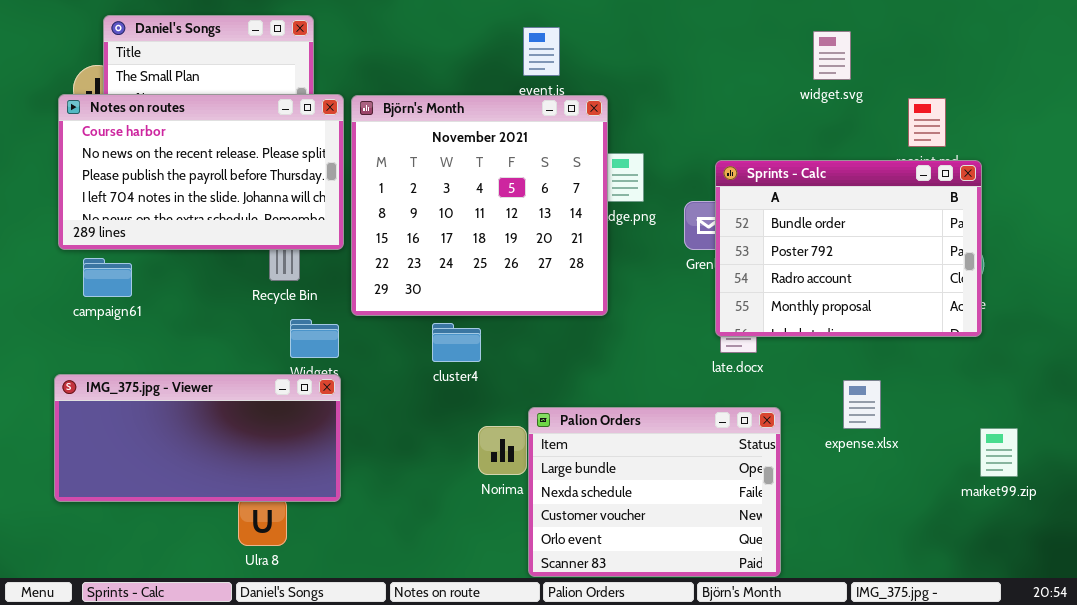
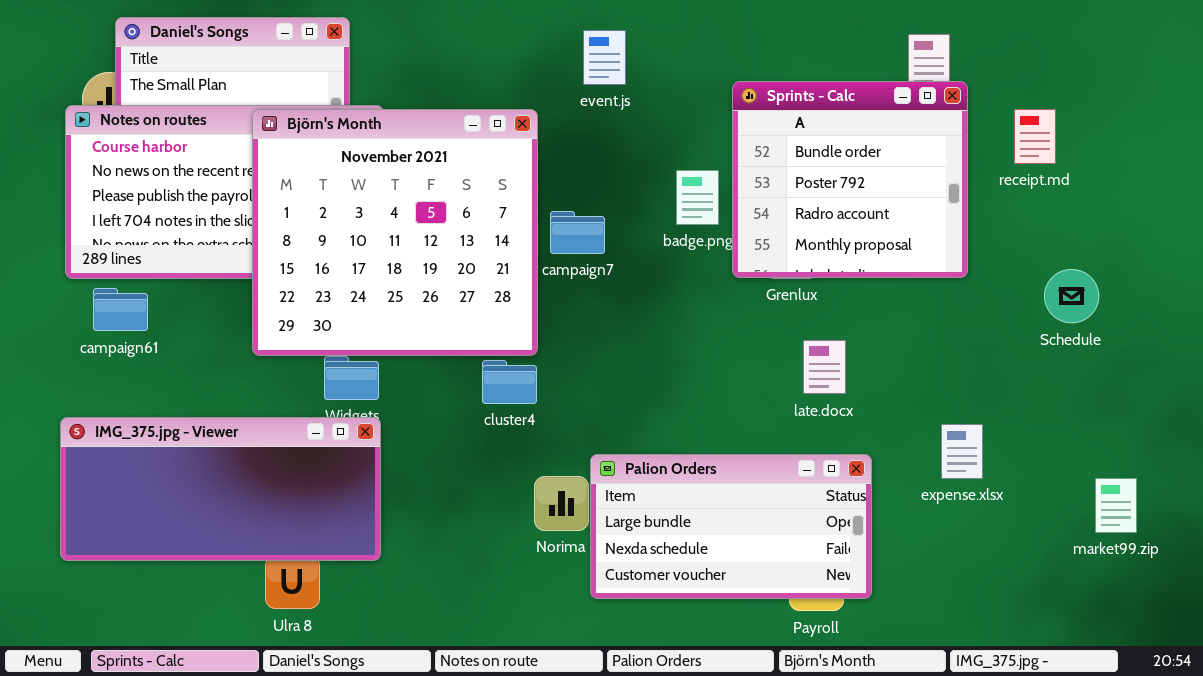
Björn's Month: [351,95,608,316] -> [252,109,538,356], moved
Sprints - Calc: [715,160,982,337] -> [732,81,968,278], moved, resized
Palion Orders: [528,407,781,577] -> [590,454,872,599], resized

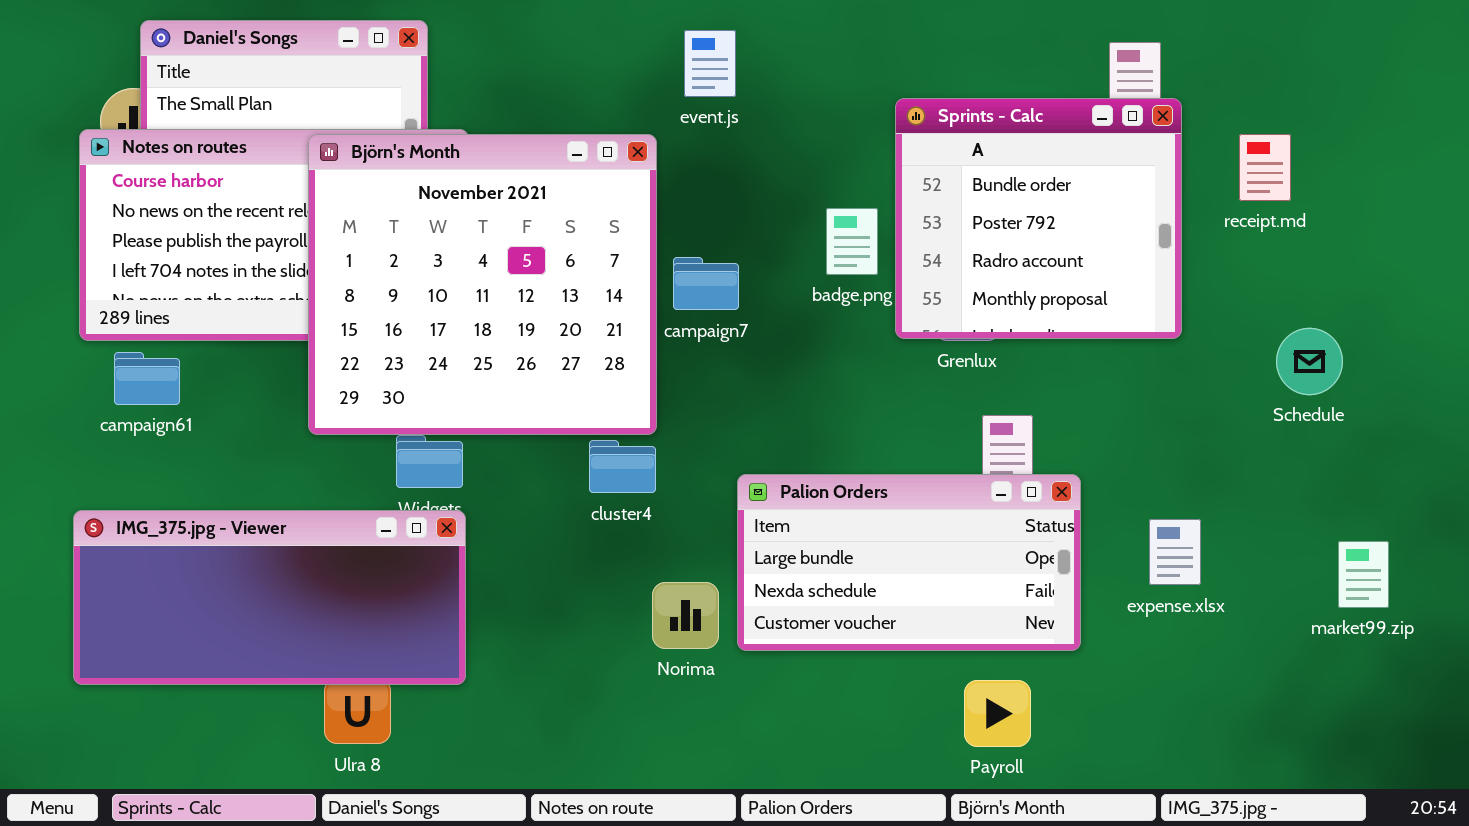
event.js: [583,30,626,85] -> [684,30,736,97], moved
Palion Orders: [590,454,872,599] -> [737,474,1081,651], moved
market99.zip: [1095,478,1137,533] -> [1338,541,1389,608], moved

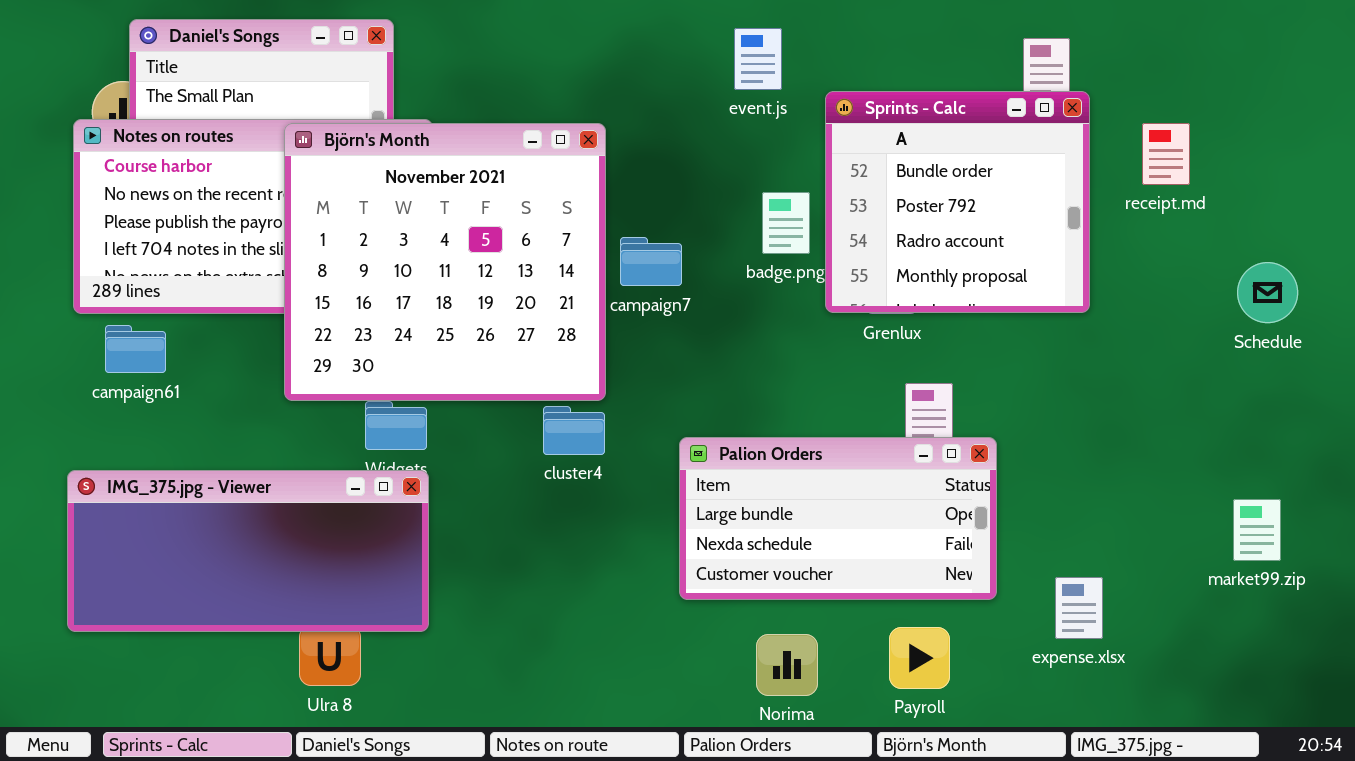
event.js: [684,30,736,97] -> [734,28,782,90], moved
Schedule: [1276,328,1343,395] -> [1237,262,1298,323], moved
expense.xlsx: [1149,519,1201,585] -> [1055,577,1103,639], moved
Norima: [652,582,719,649] -> [756,634,818,696], moved

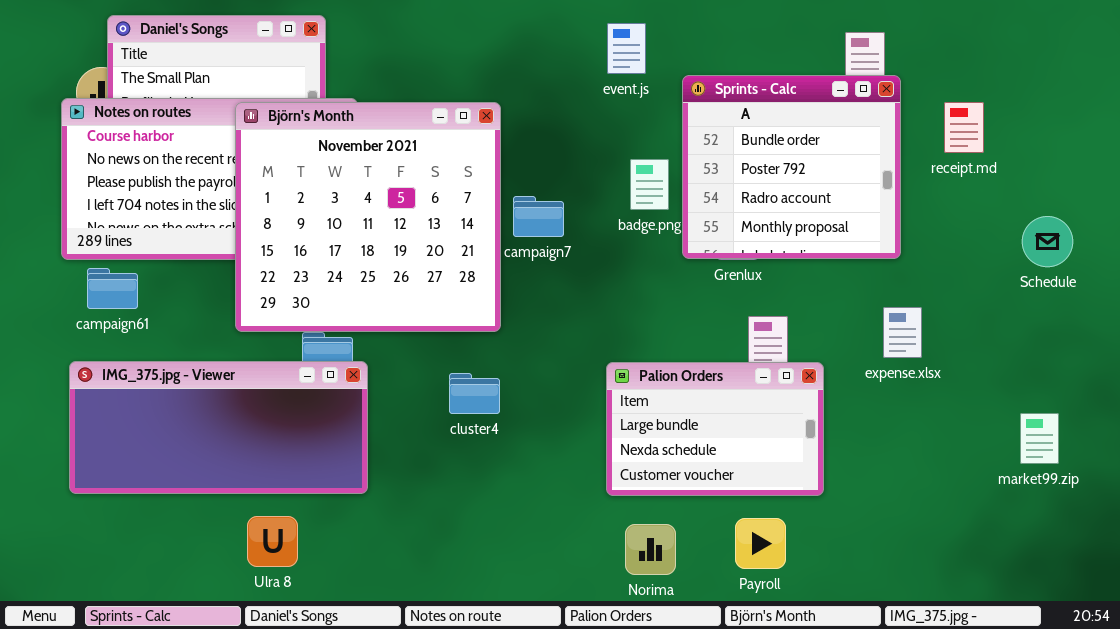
cluster4: [543,406,605,455] -> [449,373,500,414], moved
Palion Orders: [679,437,997,600] -> [606,362,824,496], resized
IMG_375.jpg - Viewer: [67,470,429,632] -> [69,361,368,494], moved
expense.xlsx: [1055,577,1103,639] -> [883,307,922,358], moved

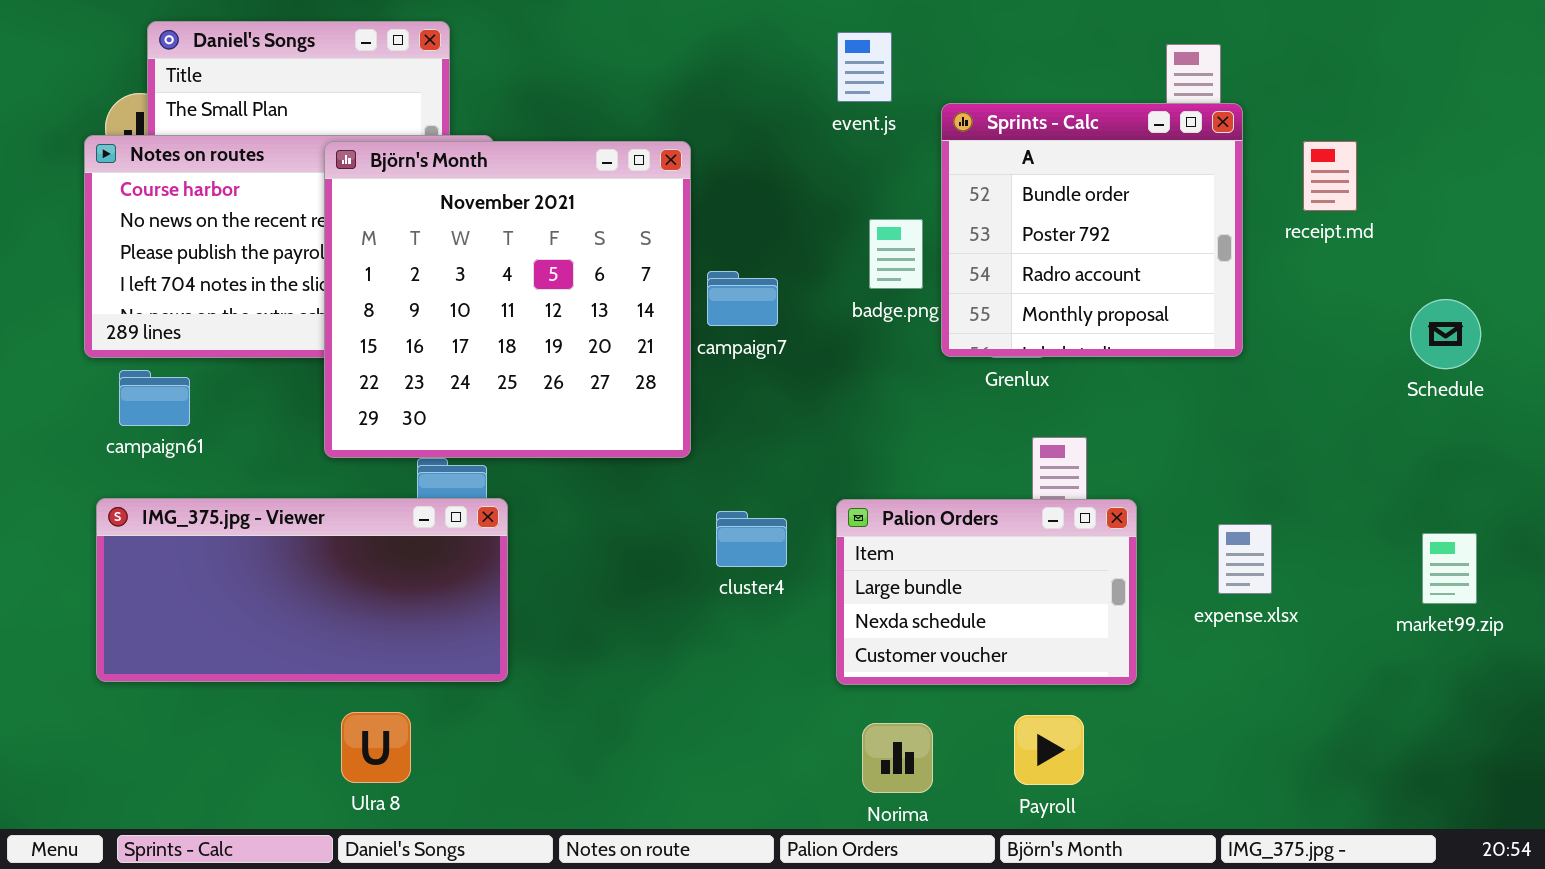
expense.xlsx: [883,307,922,358] -> [1218,524,1272,594], moved
cluster4: [449,373,500,414] -> [716,511,787,567], moved
market99.zip: [1020,413,1059,464] -> [1422,533,1477,604], moved

